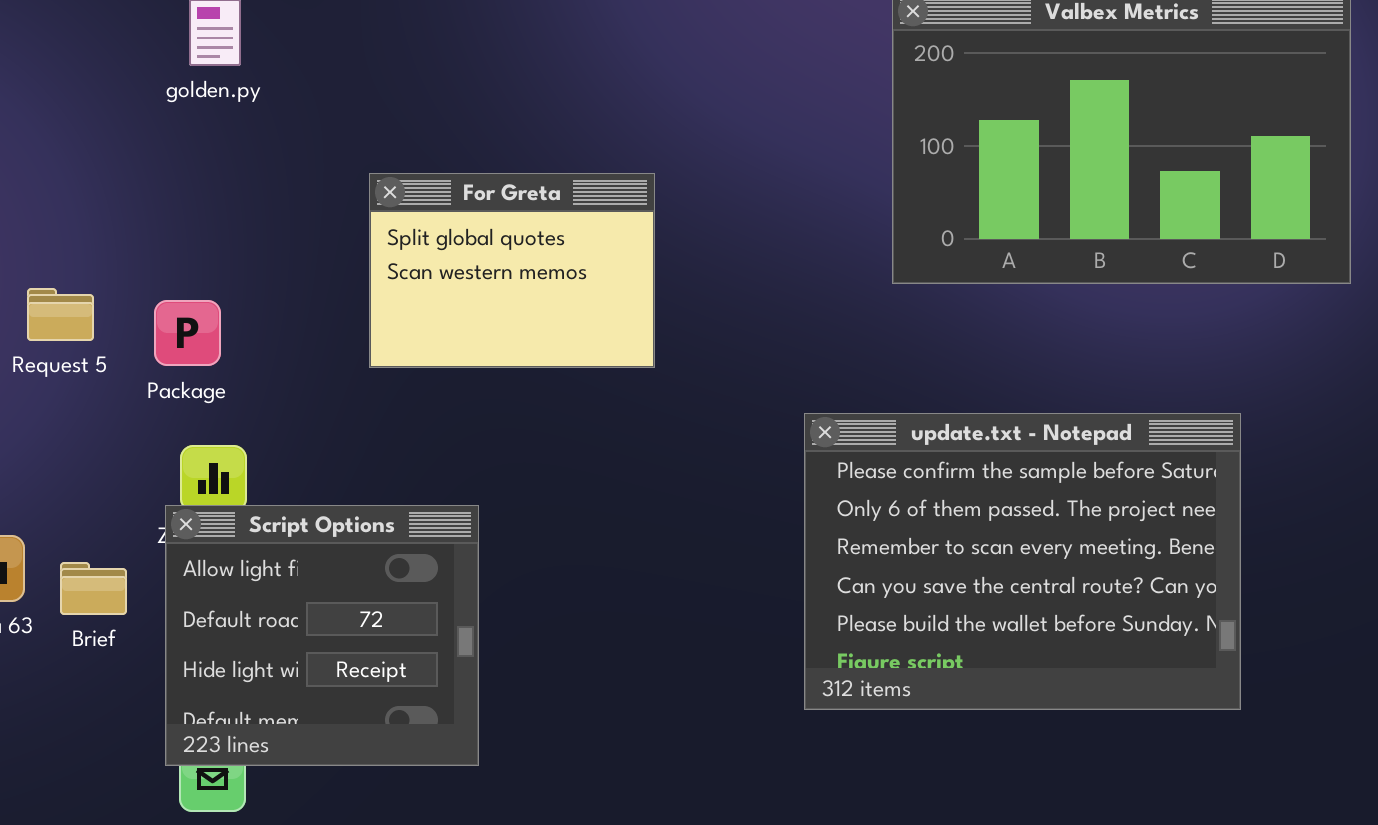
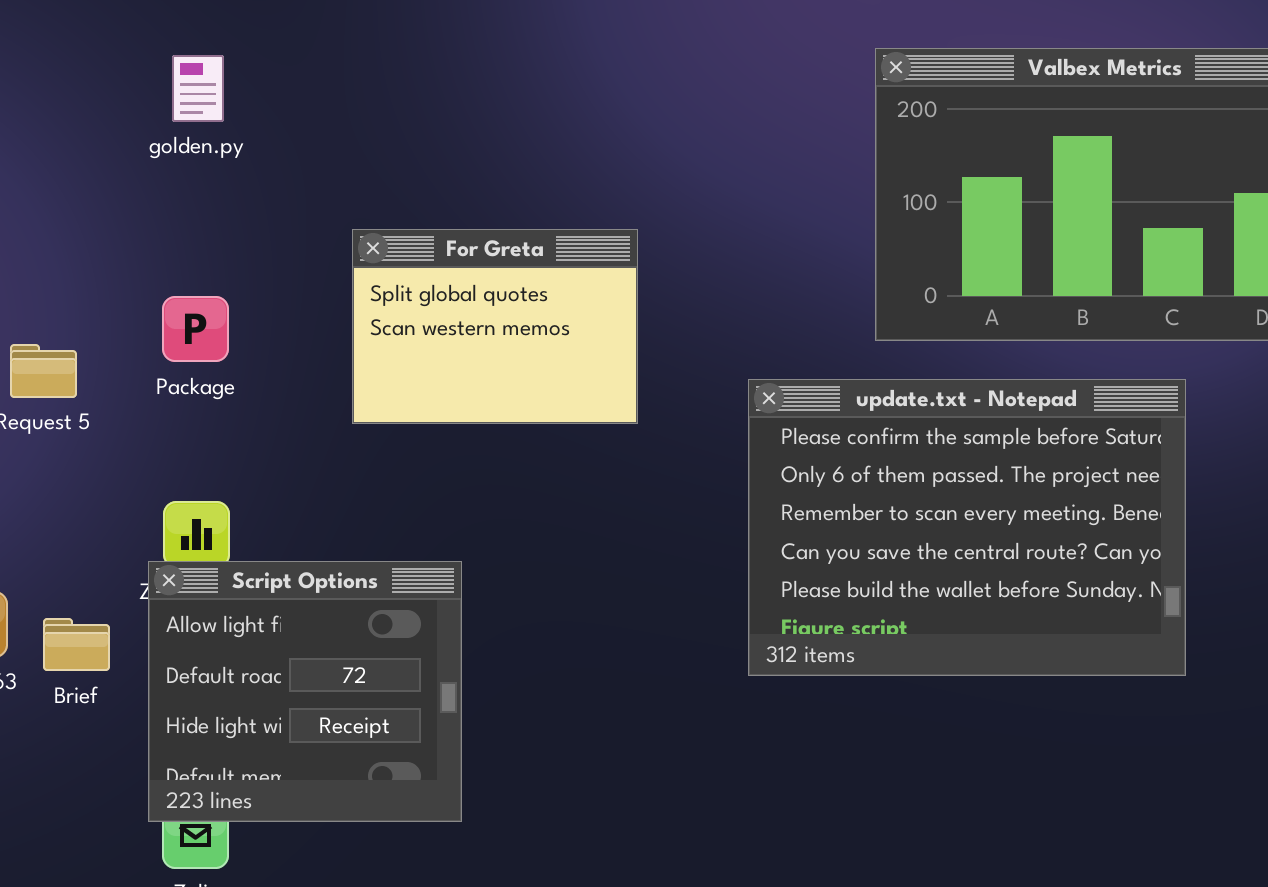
Package: [154,300,221,366] -> [162,296,229,362], moved
update.txt - Notepad: [804,413,1241,710] -> [748,379,1186,676], moved

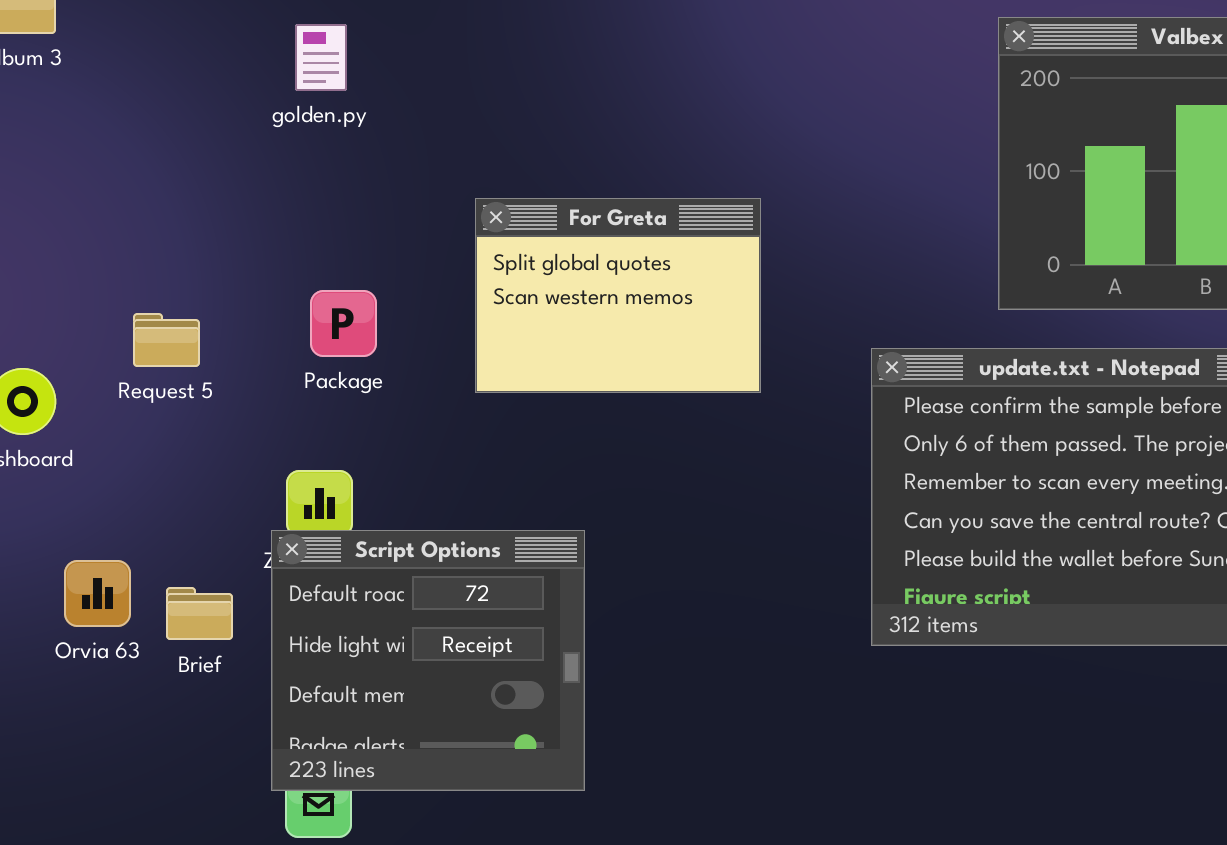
Package: [162,296,229,362] -> [310,290,377,357], moved
Script Options: [148,561,462,822] -> [271,530,585,791], scrolled down 1 row

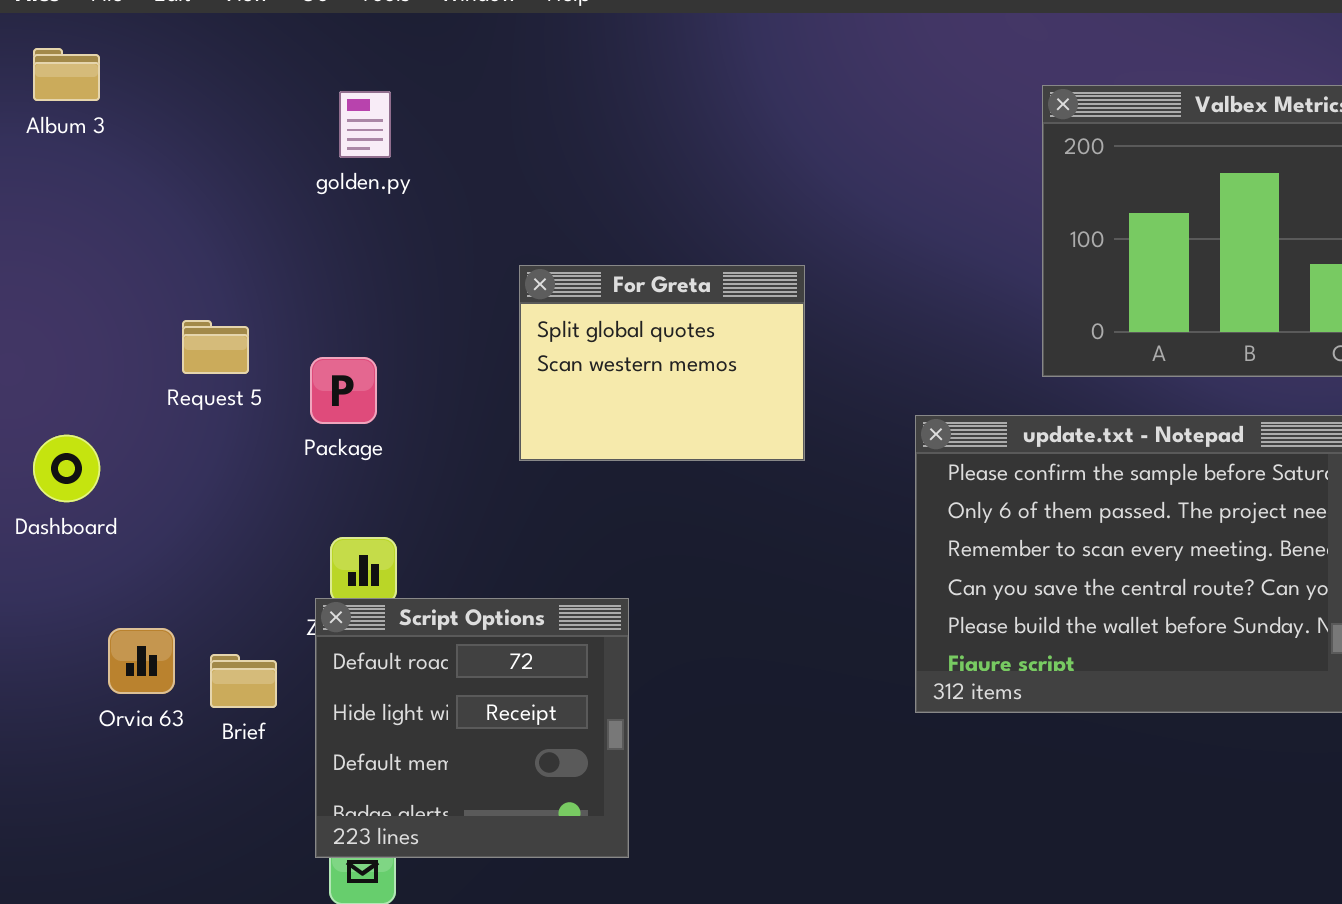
Package: [310,290,377,357] -> [310,357,377,424], moved
Request 5: [133,313,200,367] -> [182,320,249,374], moved

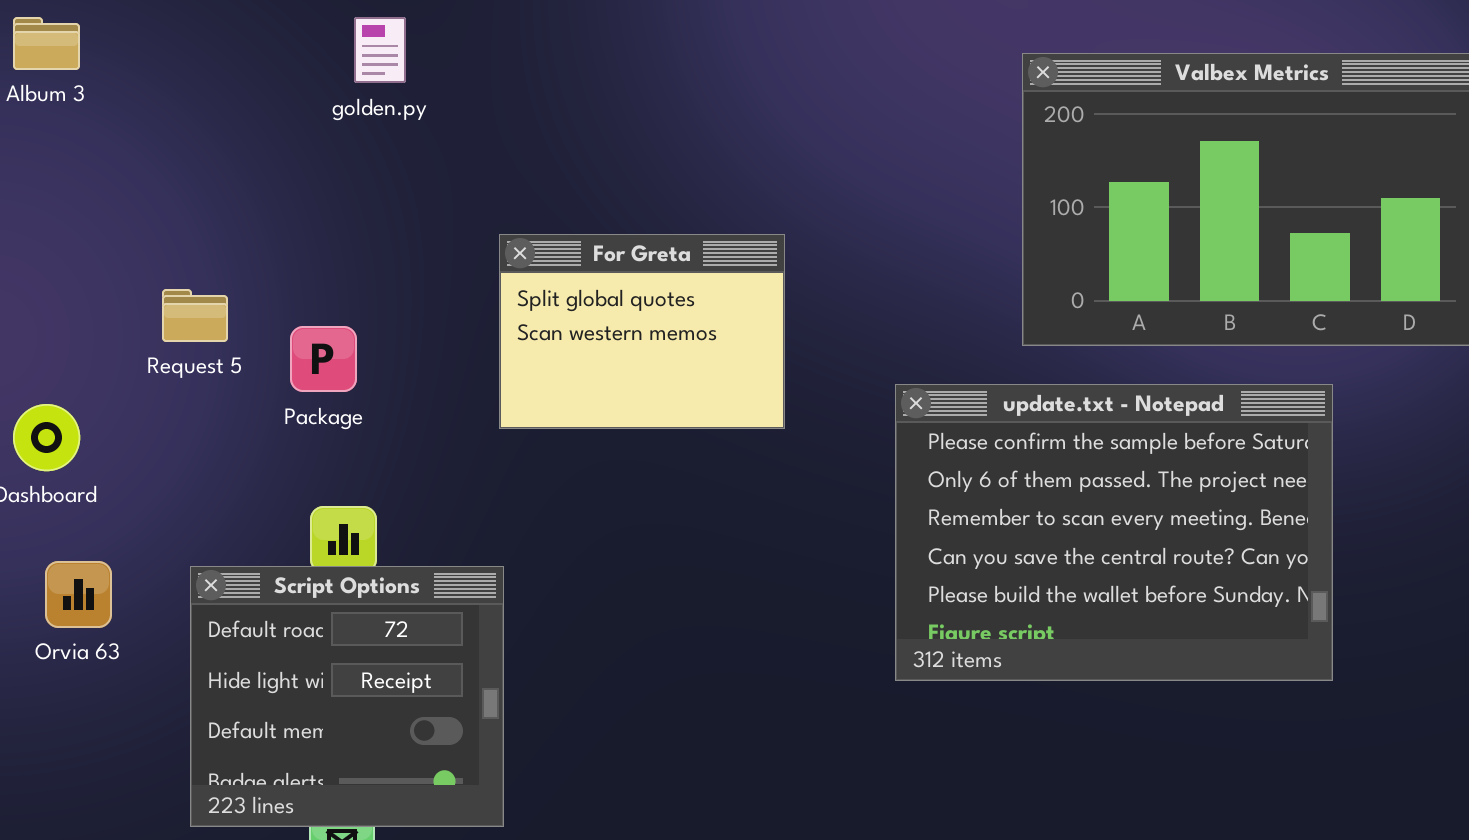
golden.py: [339,91,391,158] -> [354,17,406,83], moved
Script Options: [315,598,629,858] -> [190,566,504,827], moved
Orvia 63: [108,628,175,694] -> [45,561,112,628], moved

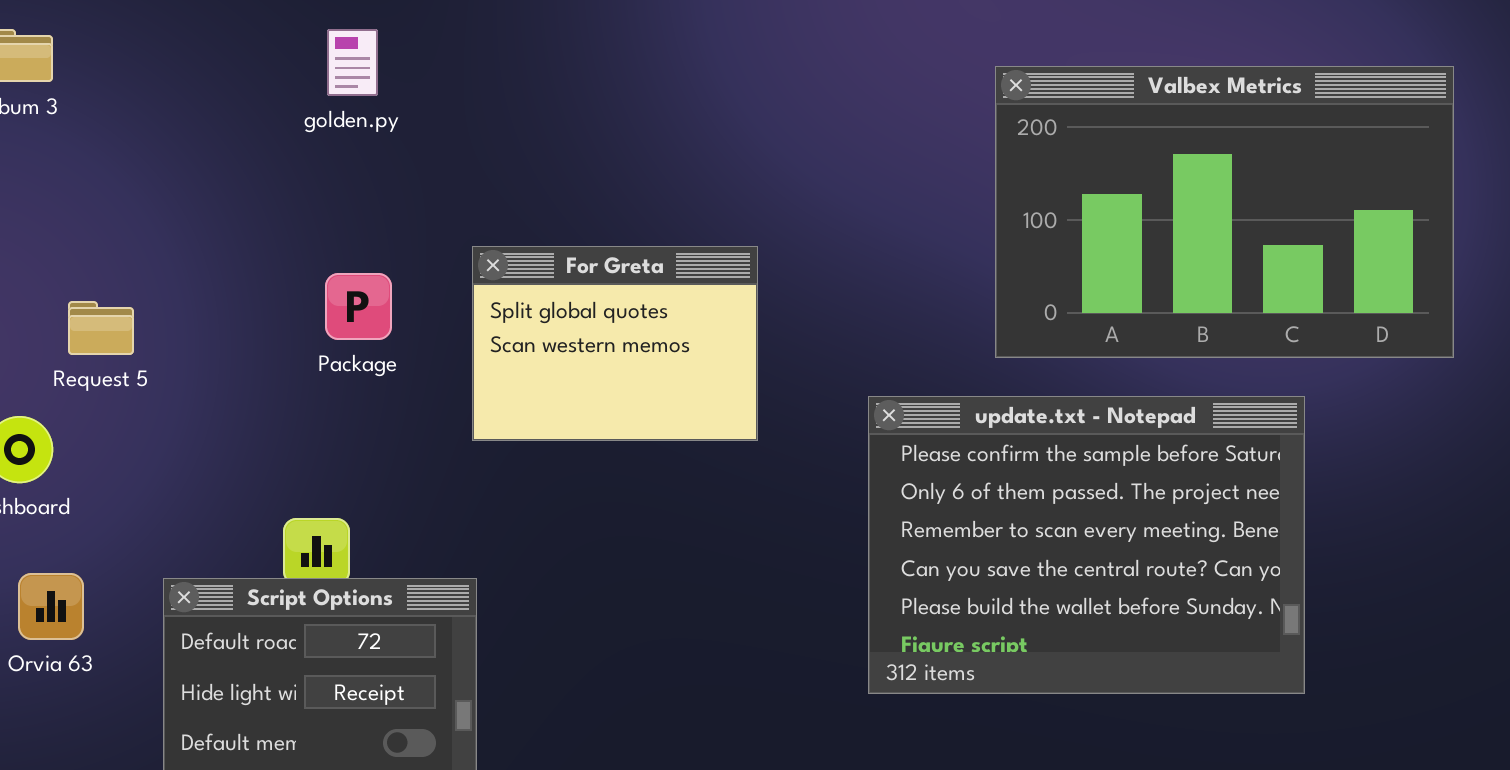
Request 5: [162,289,228,342] -> [68,301,134,355], moved
Package: [290,326,357,392] -> [325,273,392,340], moved

